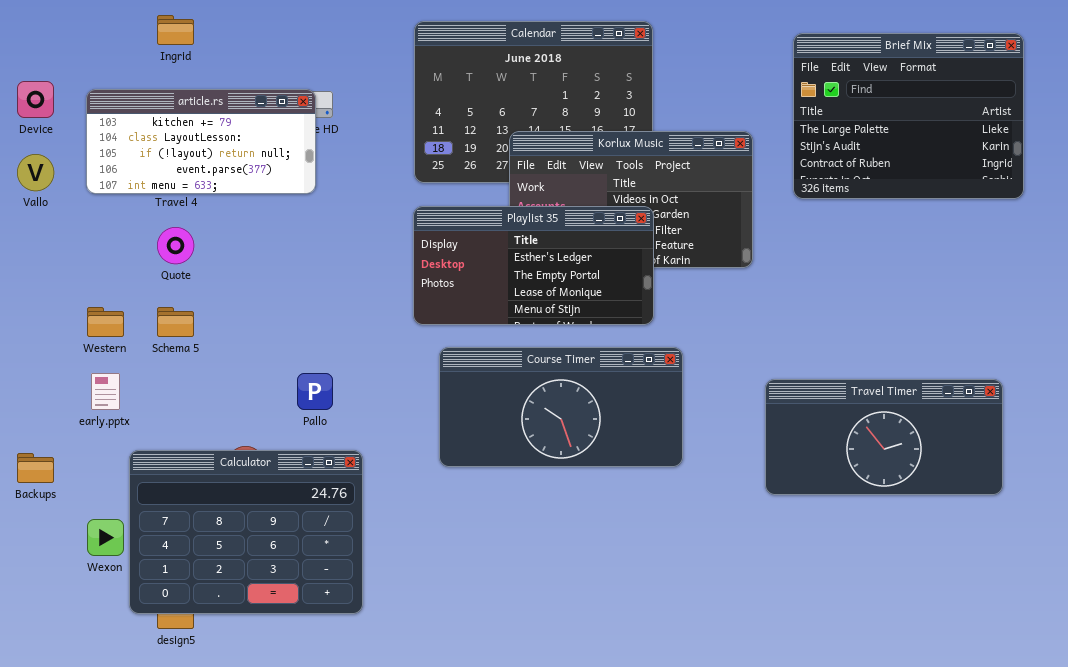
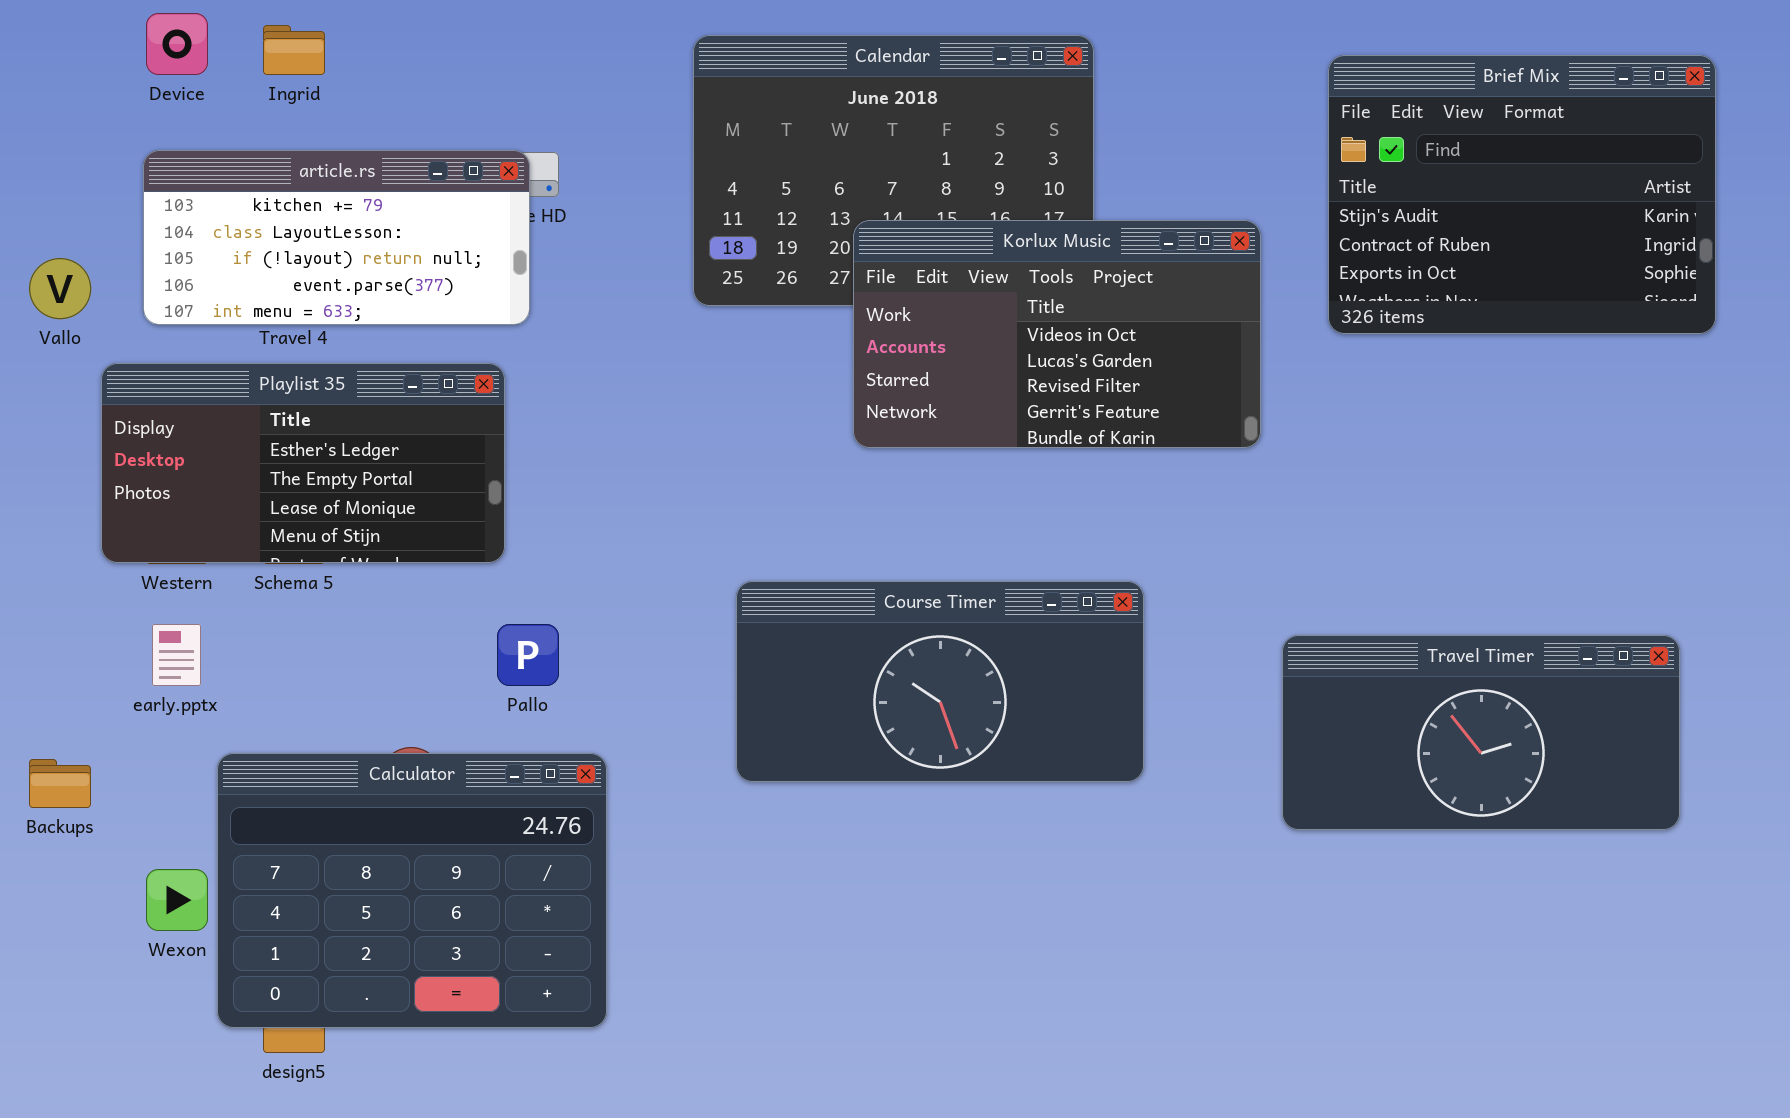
Brief Mix: [793,33,1024,199] -> [1328,55,1716,334], scrolled down 1 row
Device: [17,81,54,118] -> [146,13,208,75], moved
Playlist 35: [413,206,654,325] -> [101,363,505,563], moved

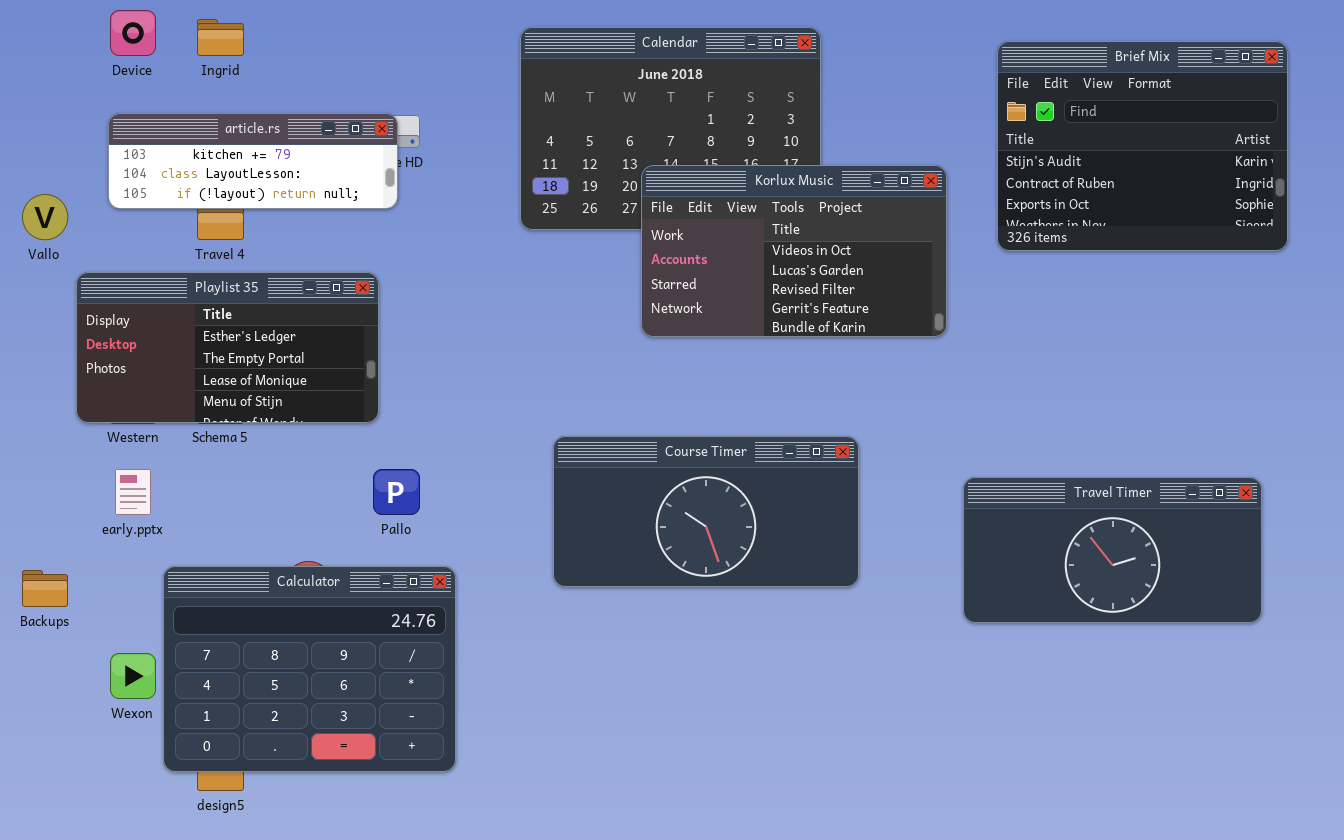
article.rs: [143,150,530,325] -> [108,113,398,209], resized

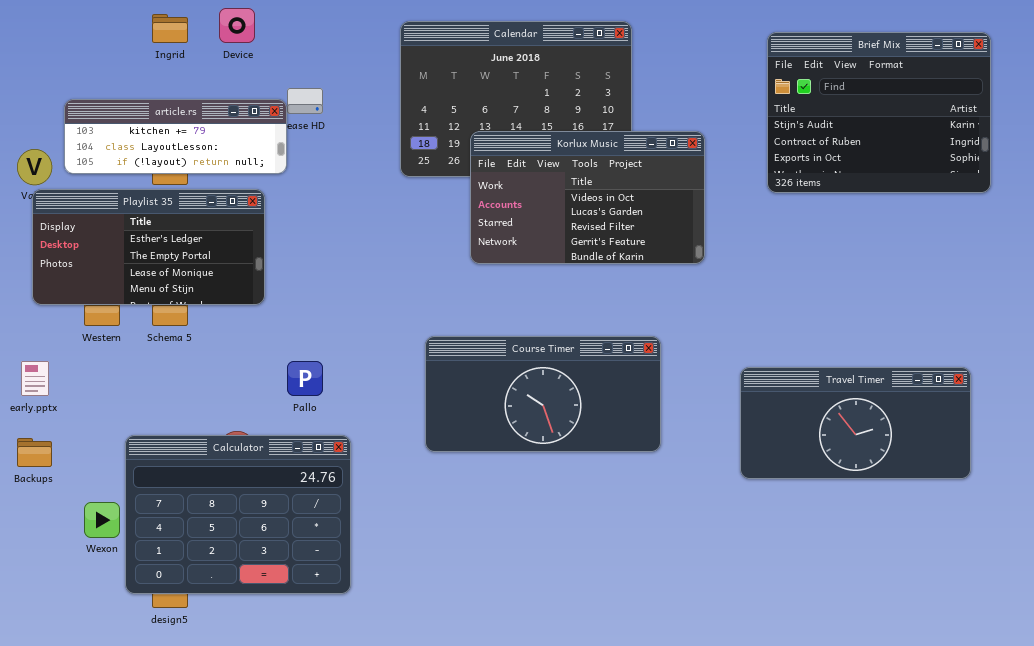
Device: [110,10,156,56] -> [219,8,255,43], moved
article.rs: [108,113,398,209] -> [64,99,287,174], moved
Korlux Music: [641,165,947,337] -> [470,131,705,264], moved
Playlist 35: [76,272,379,423] -> [32,189,265,305], moved
early.pptx: [115,469,151,515] -> [21,361,49,396], moved

